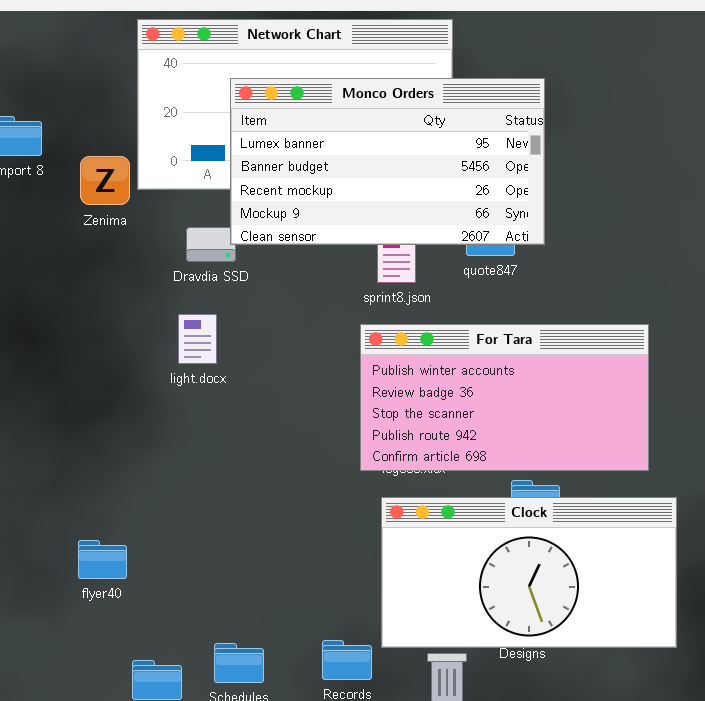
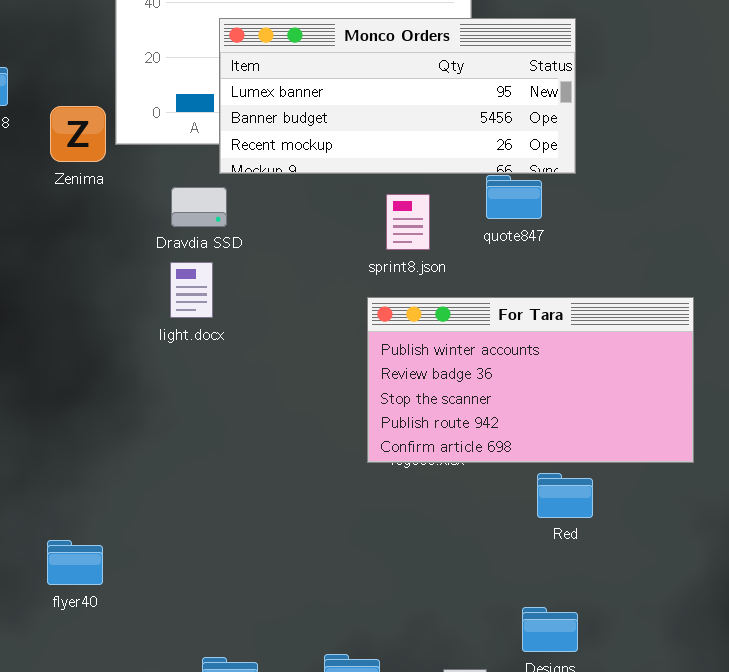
Monco Orders: [230,78,545,245] -> [219,18,576,174], resized
light.docx: [178,314,217,364] -> [170,262,213,318], moved
Clock: [381,497,677,648] -> none, closed

